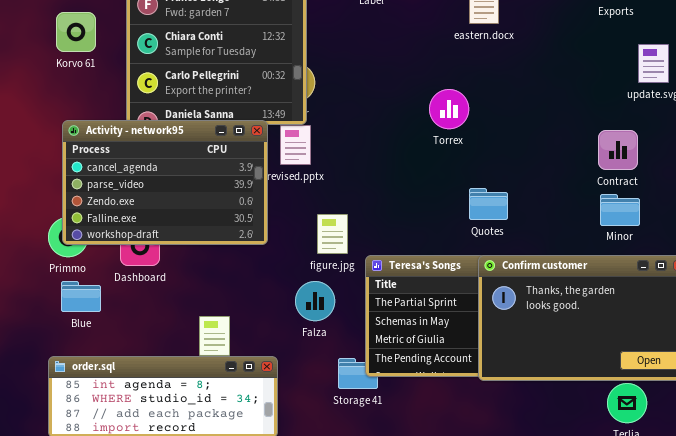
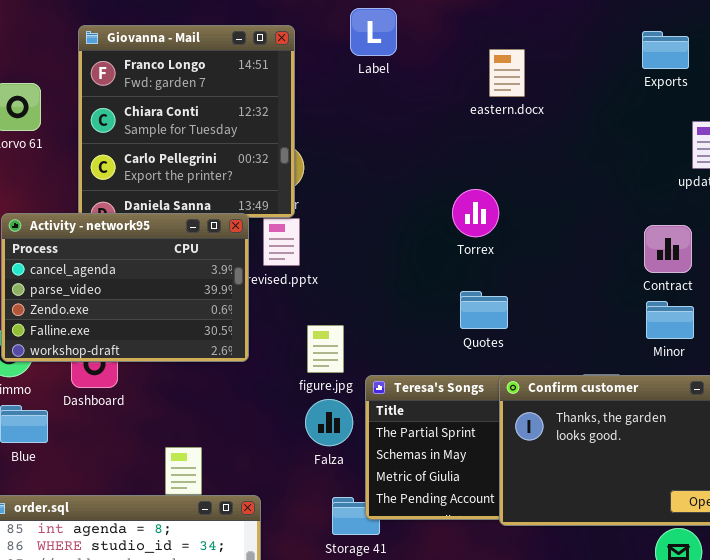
Torrex: [429,89,469,129] -> [452,189,499,237], moved
Quotes: [469,188,508,220] -> [460,291,508,329], moved
Falza: [295,281,335,321] -> [305,399,353,446], moved

